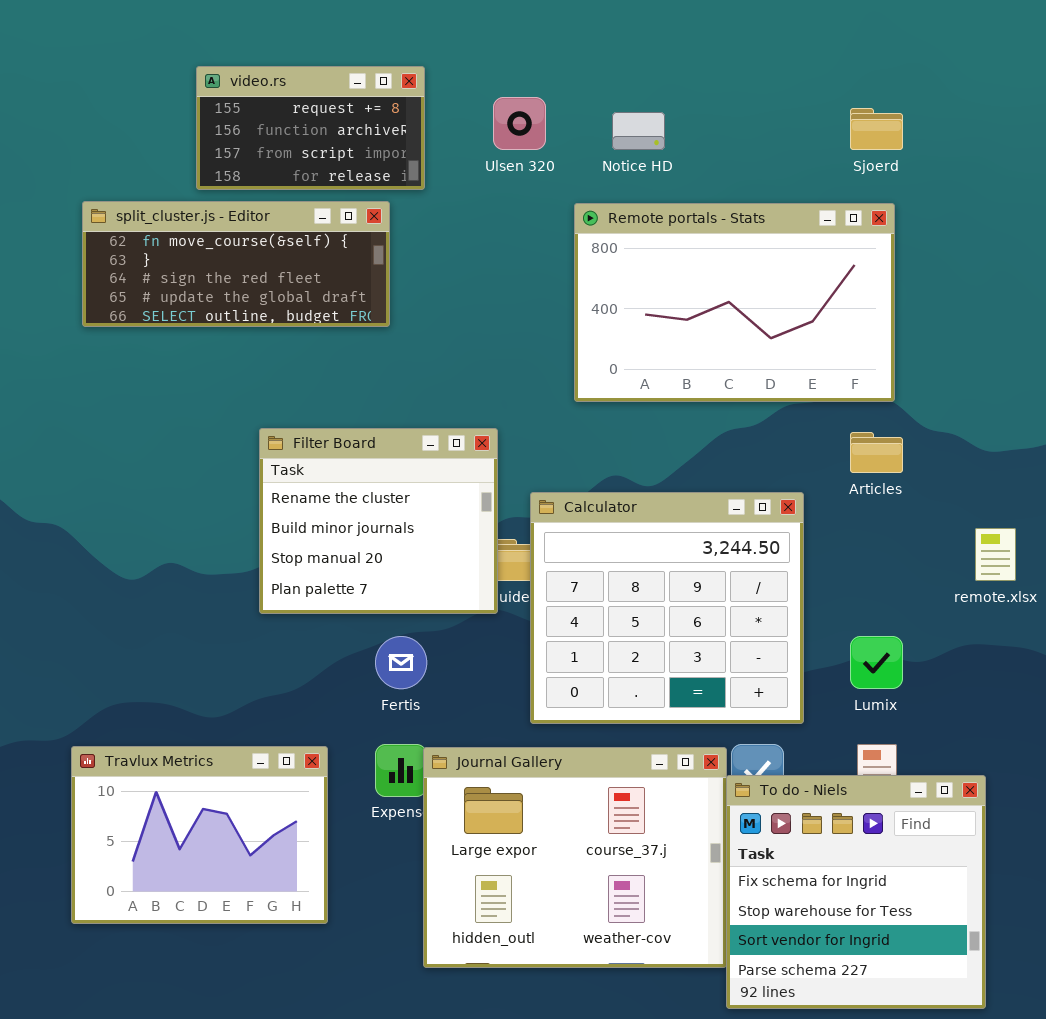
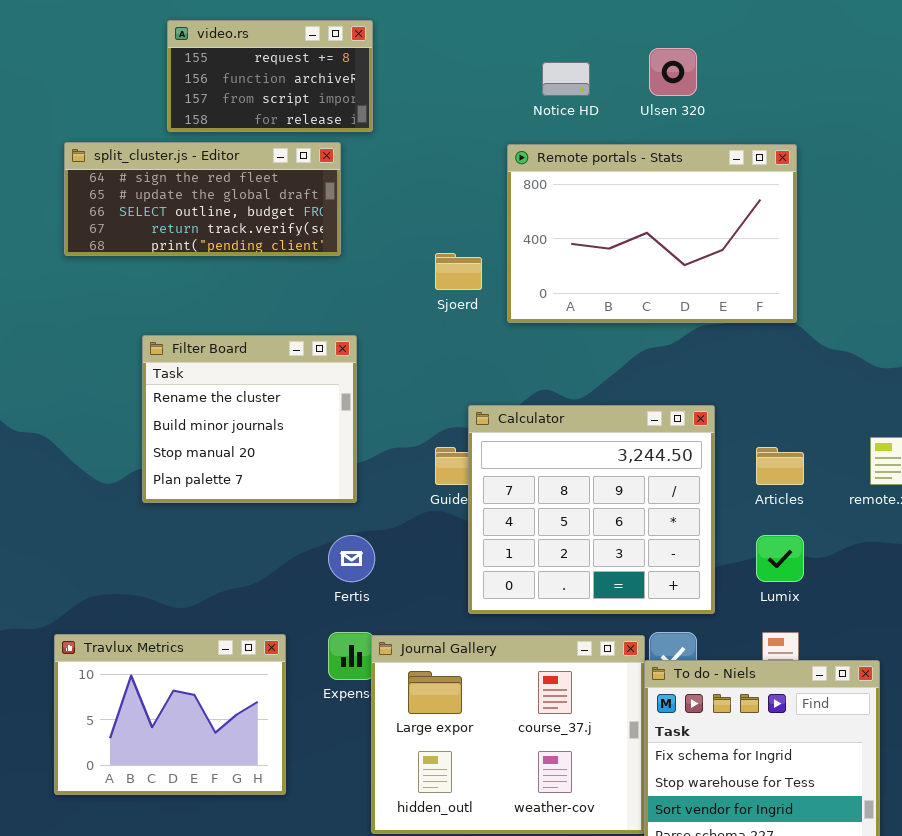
Ulsen 320: [493,97,546,150] -> [649,48,697,96], moved
Sjoerd: [850,108,903,150] -> [435,253,482,290], moved
split_cluster.js - Editor: [82,201,390,327] -> [64,142,341,256], scrolled down 2 rows
Filter Board: [259,428,498,614] -> [142,335,357,503], moved
Articles: [850,432,903,473] -> [756,447,804,485], moved

